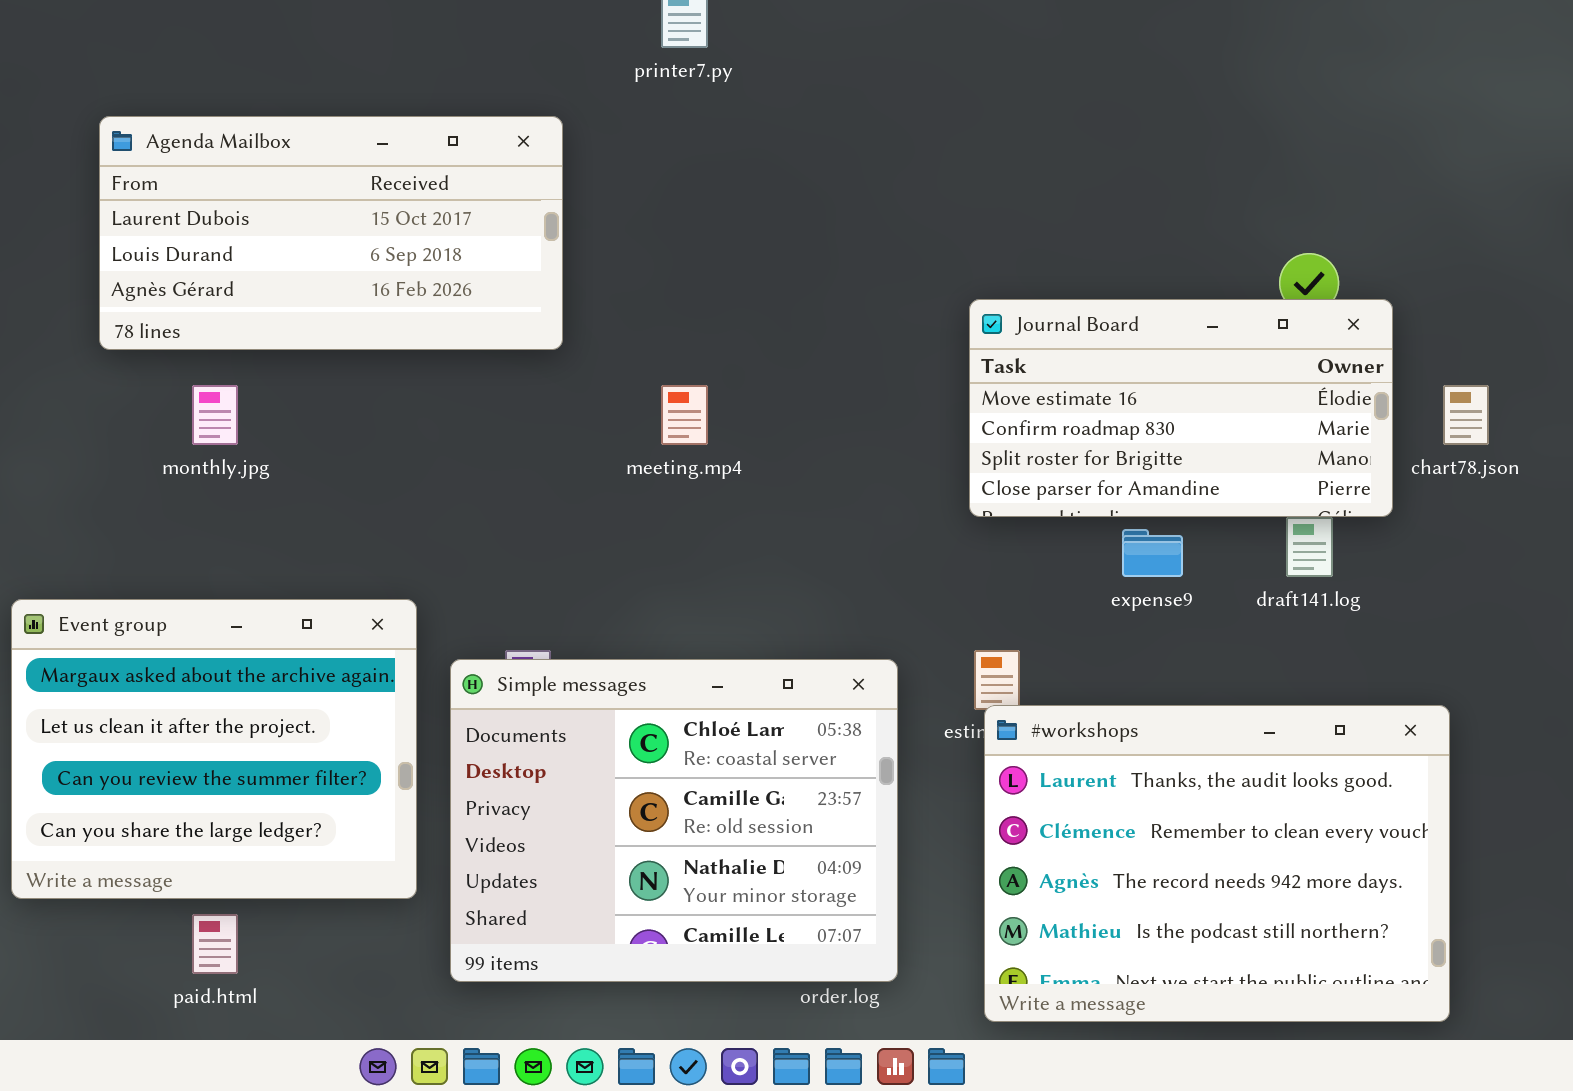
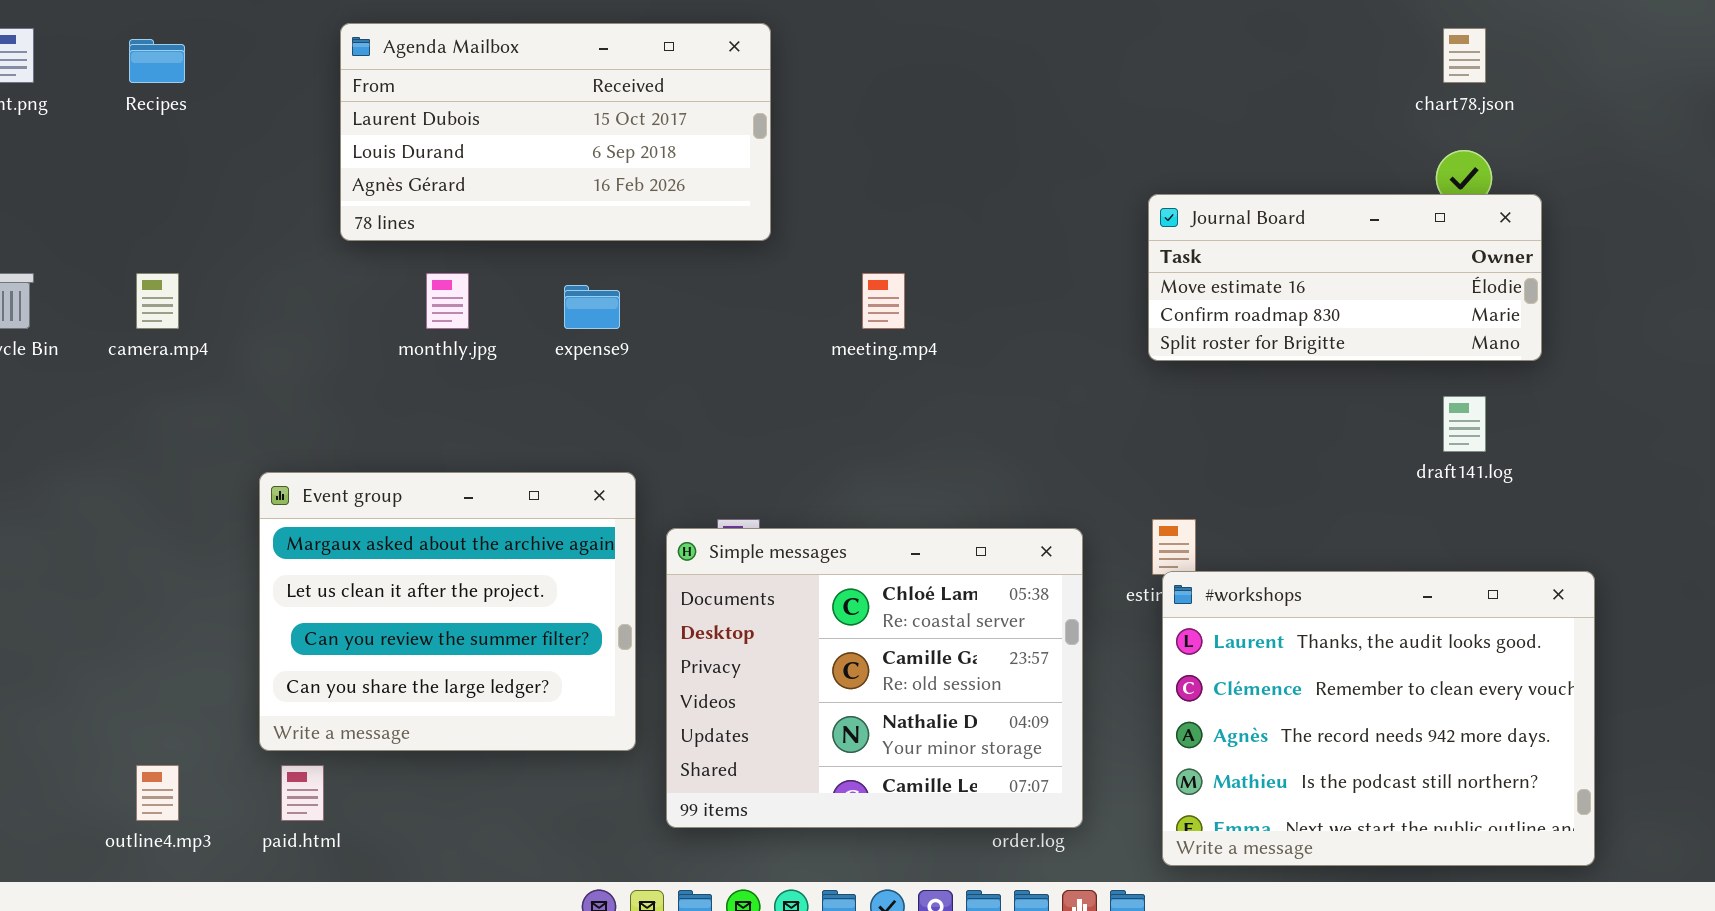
Journal Board: [969,299,1393,517] -> [1148,194,1542,361], resized
chart78.json: [1443,385,1489,445] -> [1443,28,1486,83], moved
expense9: [1122,529,1183,577] -> [564,285,620,329], moved
paid.html: [192,914,238,974] -> [281,765,324,821], moved

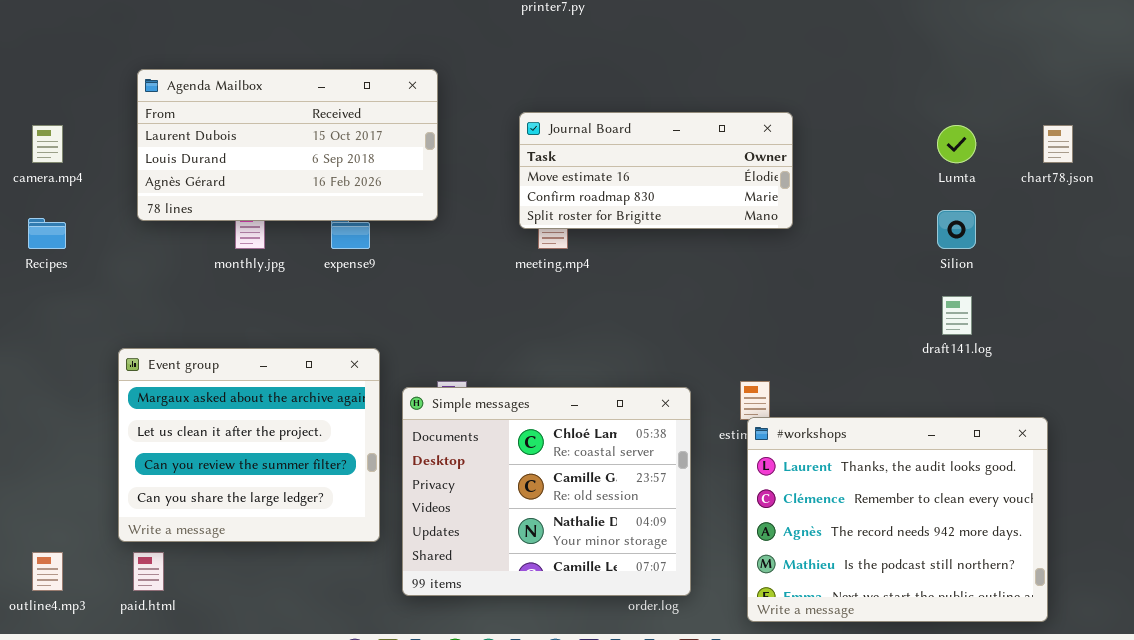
Agenda Mailbox: [340,23,771,241] -> [137,69,438,221], moved
chart78.json: [1443,28,1486,83] -> [1043,125,1073,163], moved
Recipes: [129,39,185,83] -> [28,218,66,249], moved
Journal Board: [1148,194,1542,361] -> [519,112,793,229], moved
camera.mp4: [136,273,179,329] -> [32,125,63,163], moved

